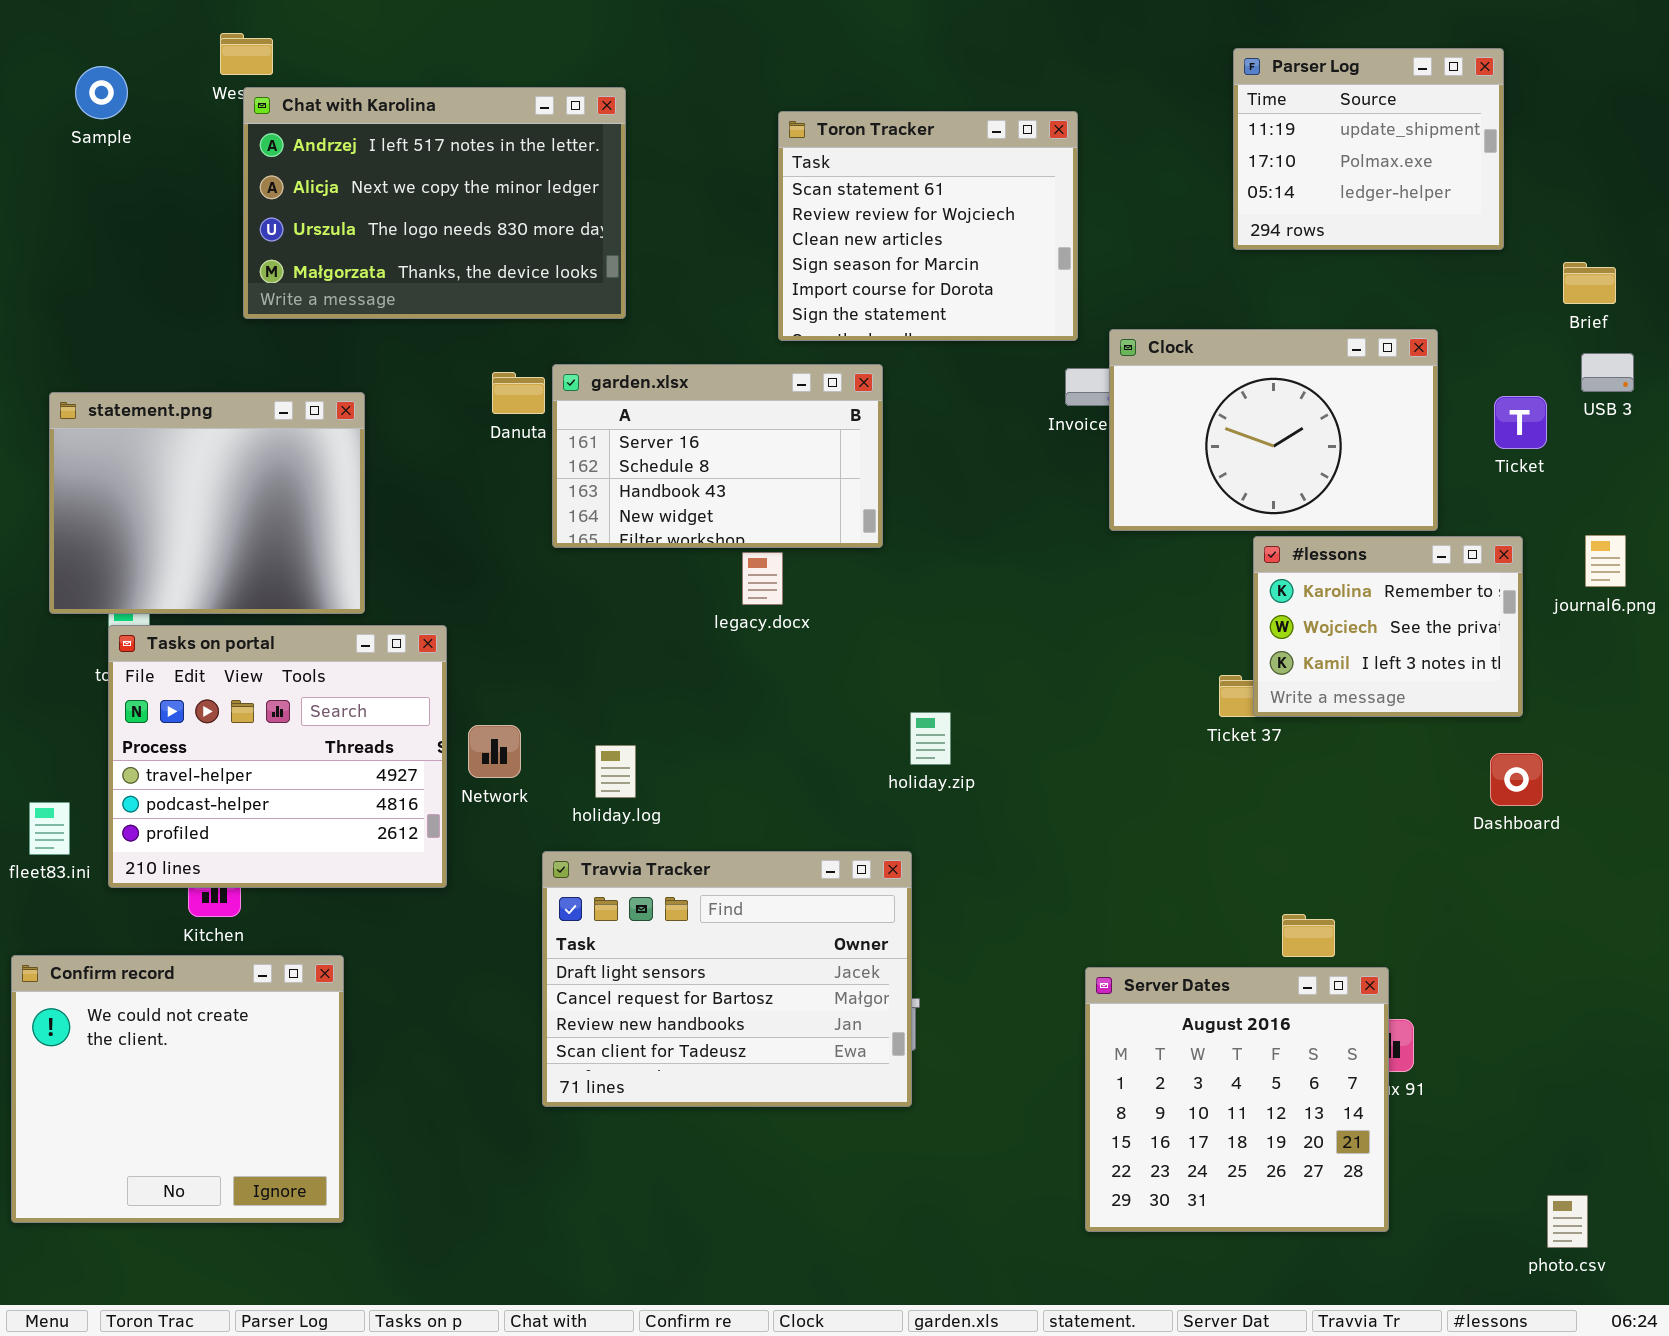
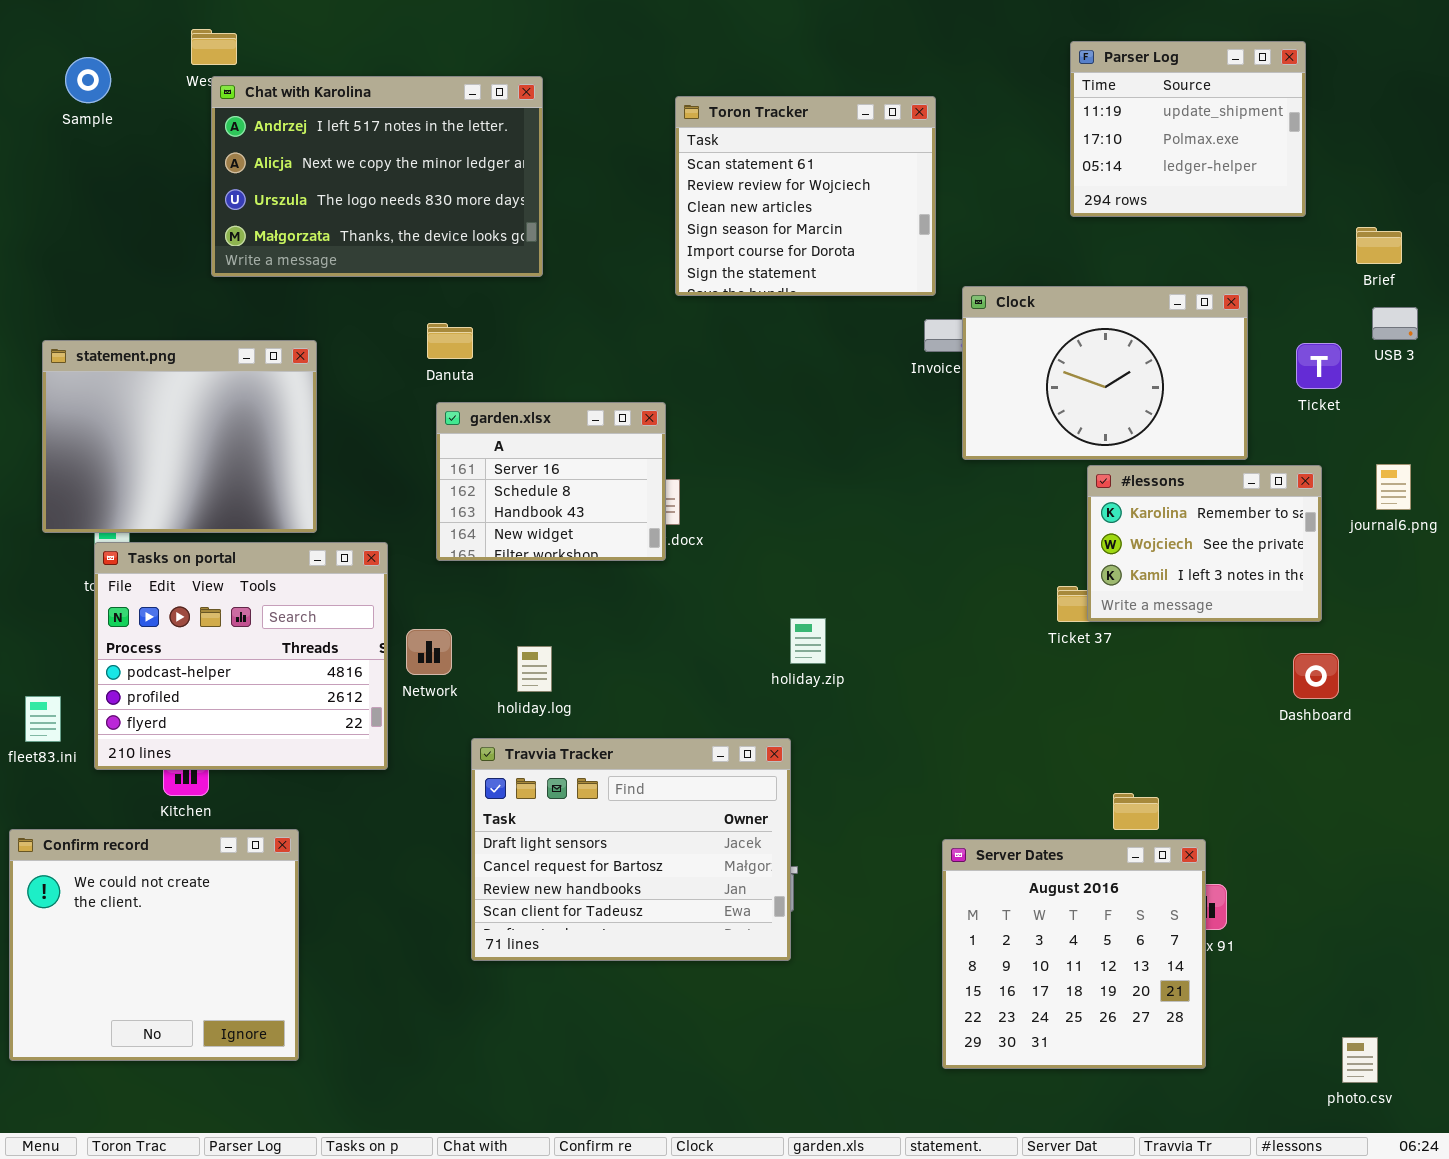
garden.xlsx: [552,364,883,548] -> [436,402,666,561], moved, resized
Tasks on portal: [108,625,447,888] -> [94,542,388,770], scrolled down 1 row

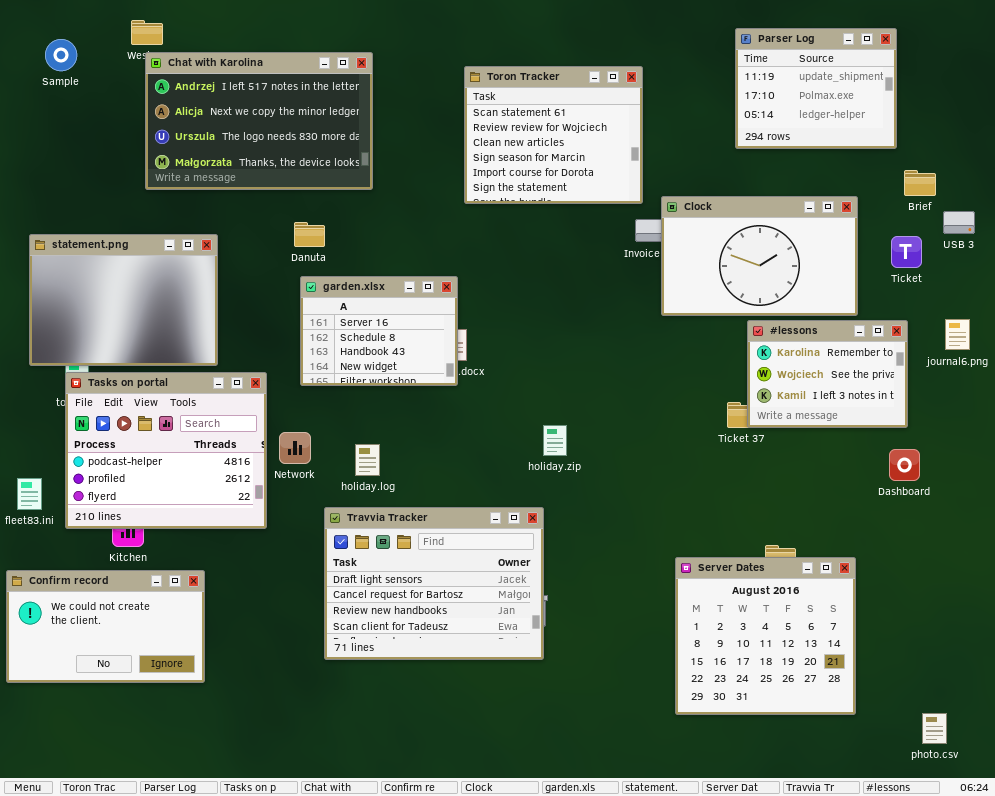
Brief: [1356,227,1402,264] -> [904,170,936,196], moved
Confirm record: [9,829,299,1061] -> [6,570,205,683], resized
Server Dates: [942,839,1206,1069] -> [675,557,856,715], moved

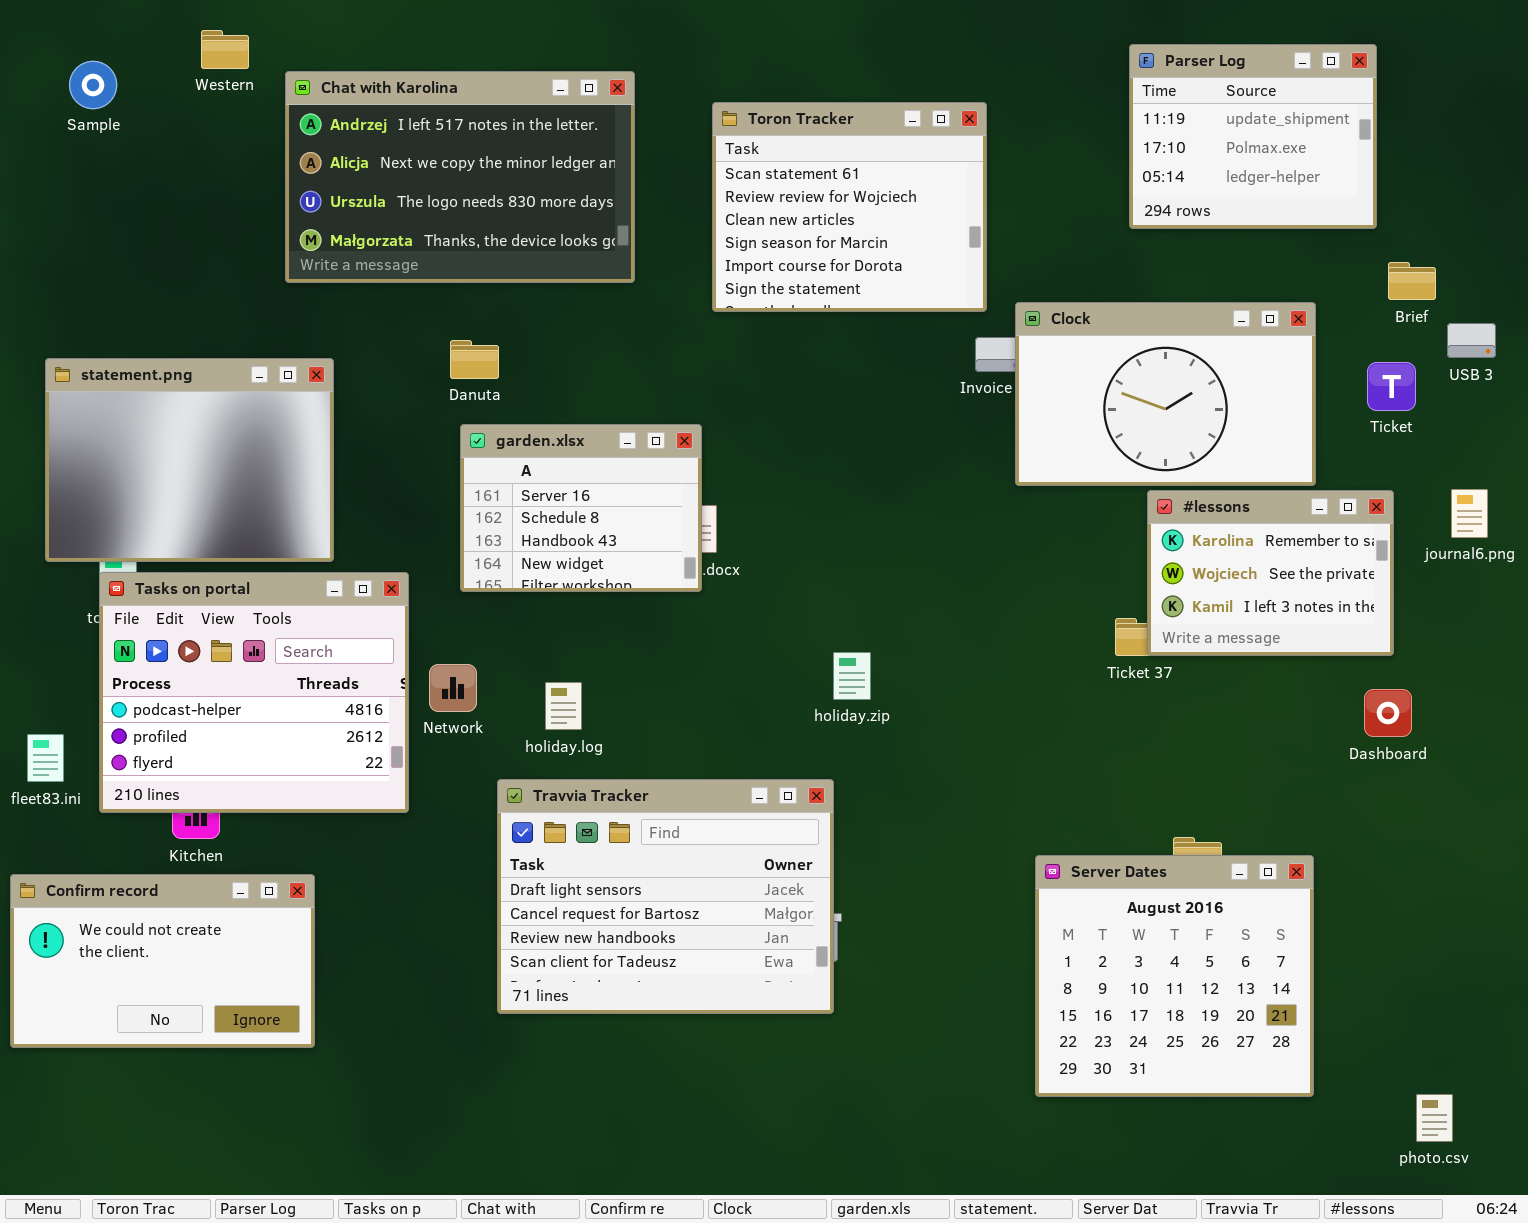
Chat with Karolina: [145,52,373,190] -> [285,71,635,283], moved

